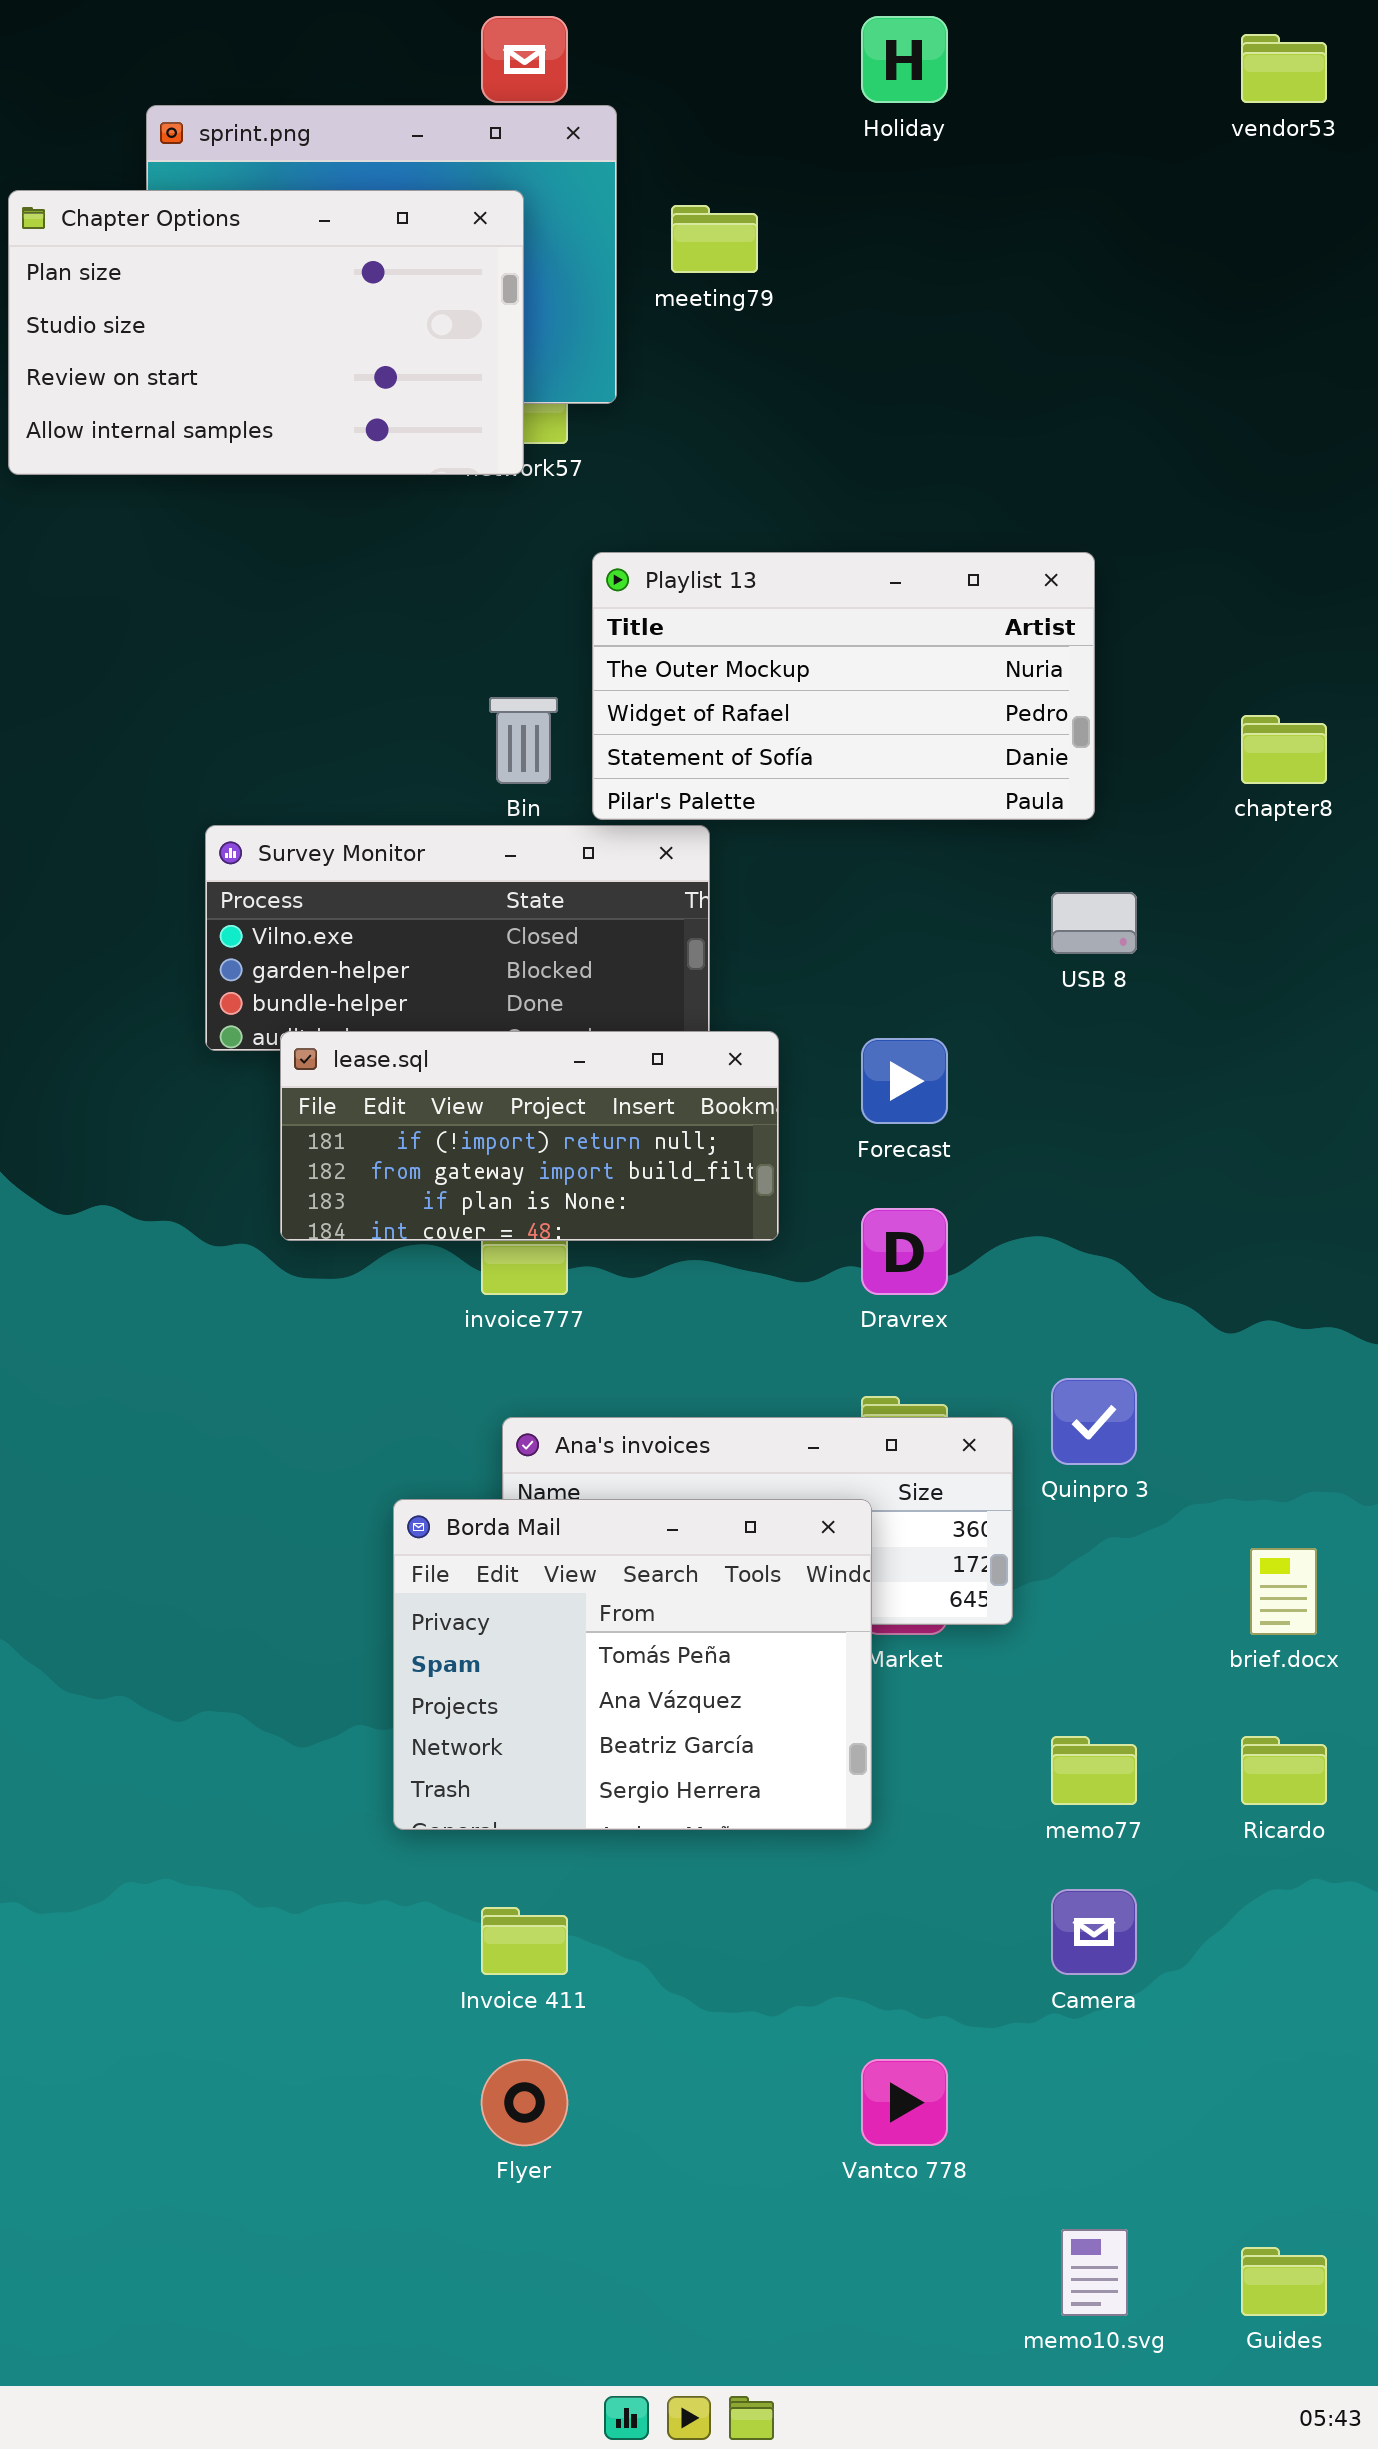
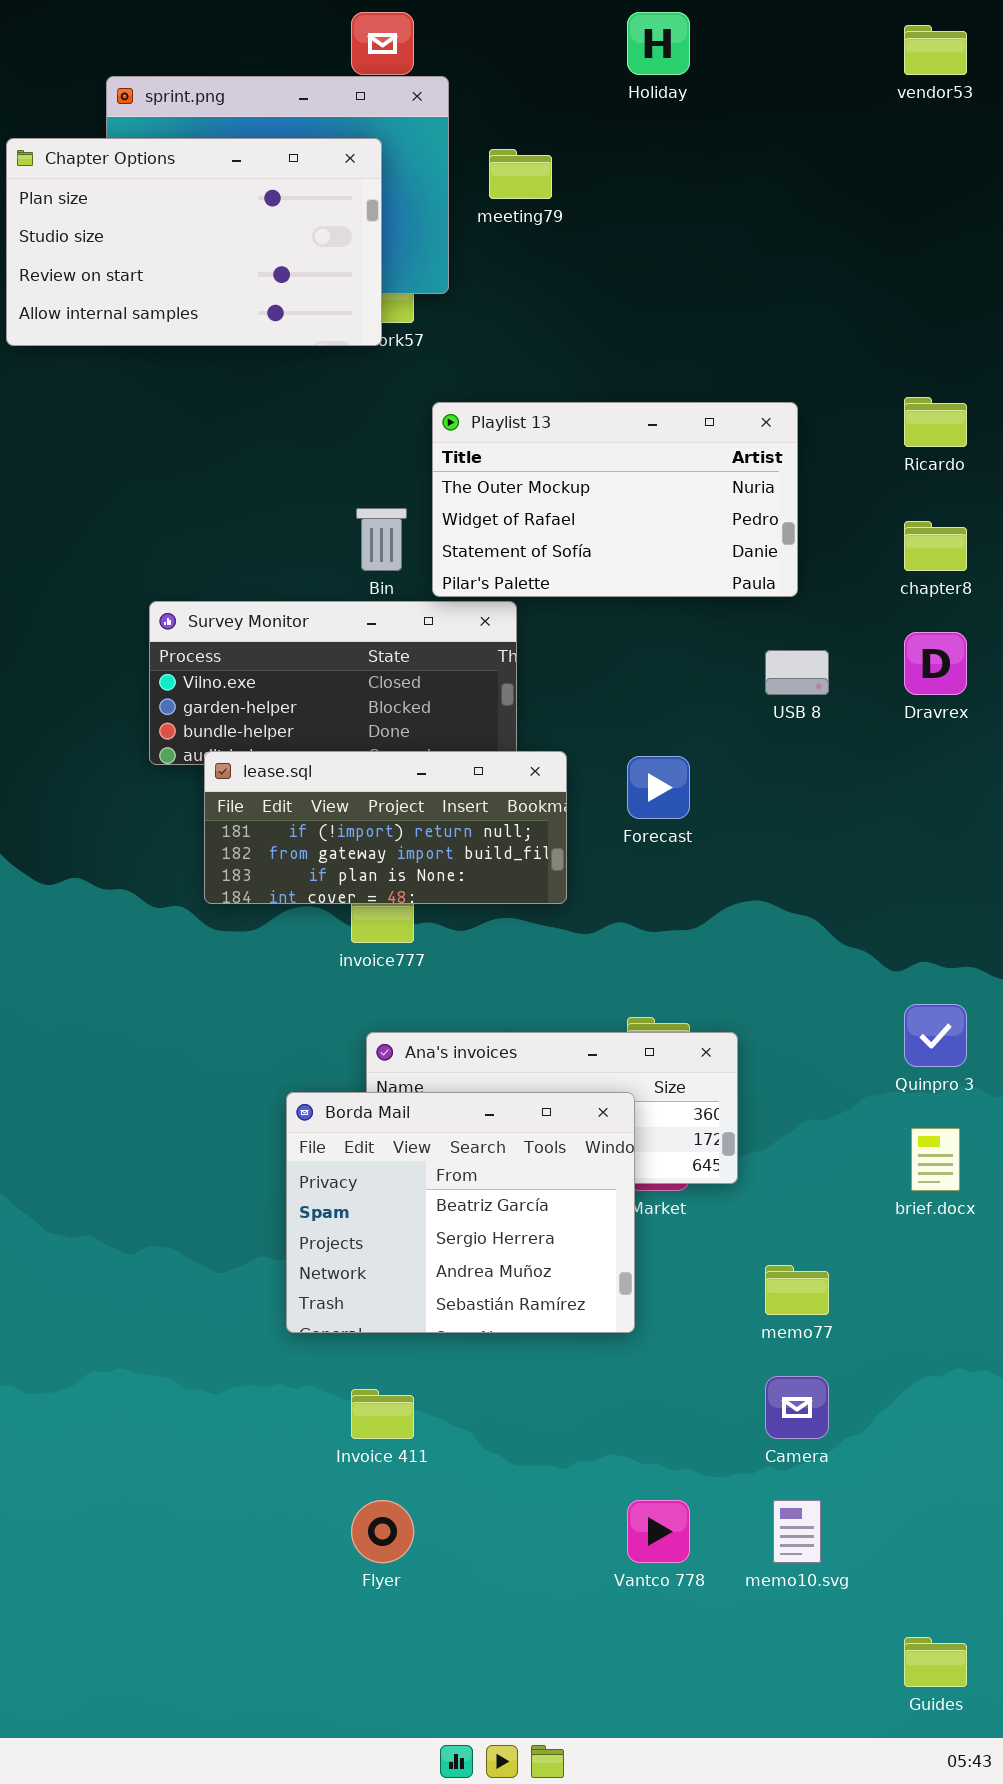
Dravrex: [861,1208,948,1295] -> [904,632,967,695], moved
Quinpro 3: [1051,1378,1137,1465] -> [904,1004,967,1067], moved
Borda Mail: [393,1499,872,1830] -> [286,1092,635,1333], scrolled down 2 rows
Ricardo: [1241,1736,1327,1805] -> [904,397,967,447], moved
memo10.svg: [1061,2229,1128,2316] -> [773,1500,821,1563], moved

